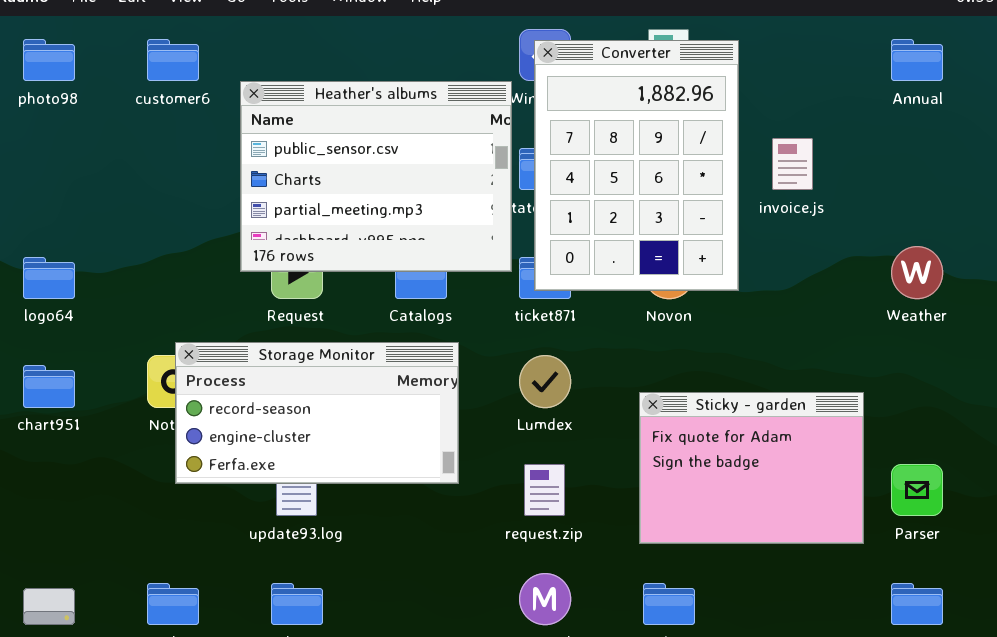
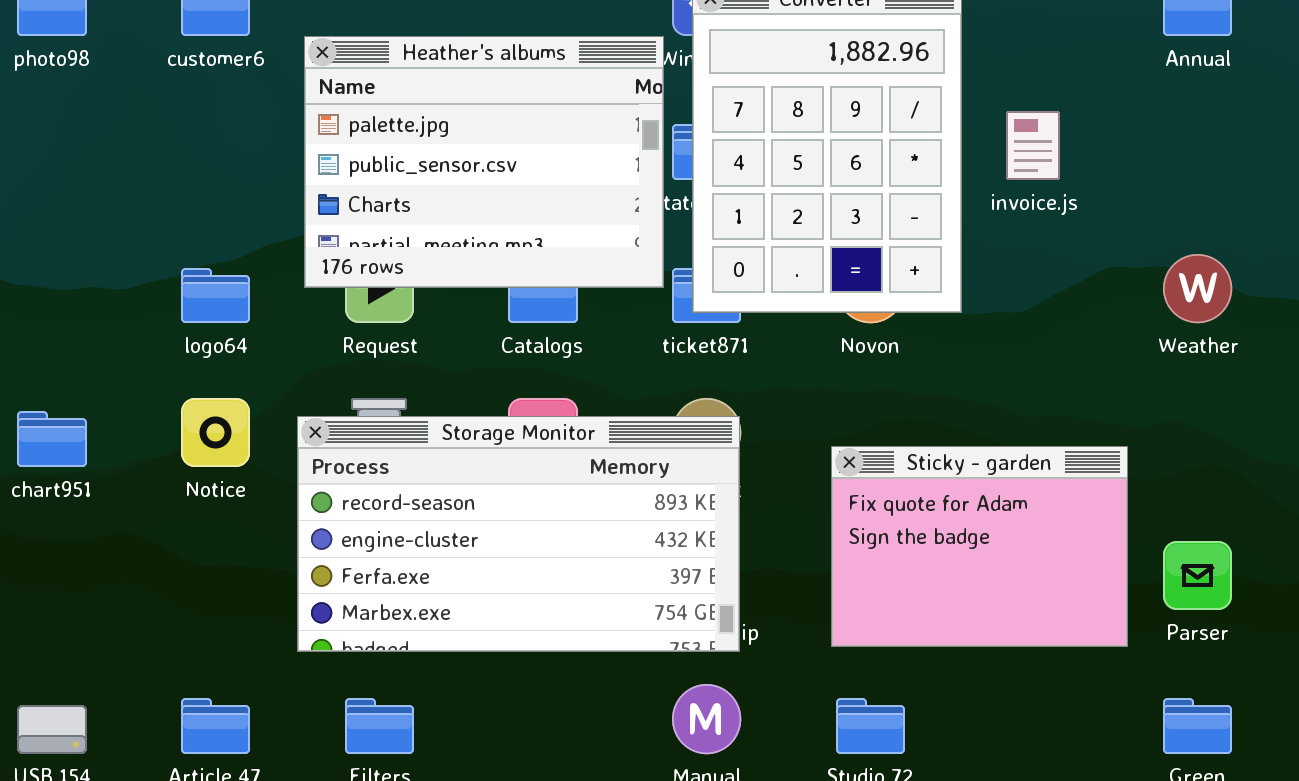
Heather's albums: [240,81,512,272] -> [304,36,664,288], scrolled up 1 row
logo64: [23,257,75,299] -> [181,268,250,323], moved
Storage Monitor: [175,342,459,484] -> [297,416,740,652], moved, resized

